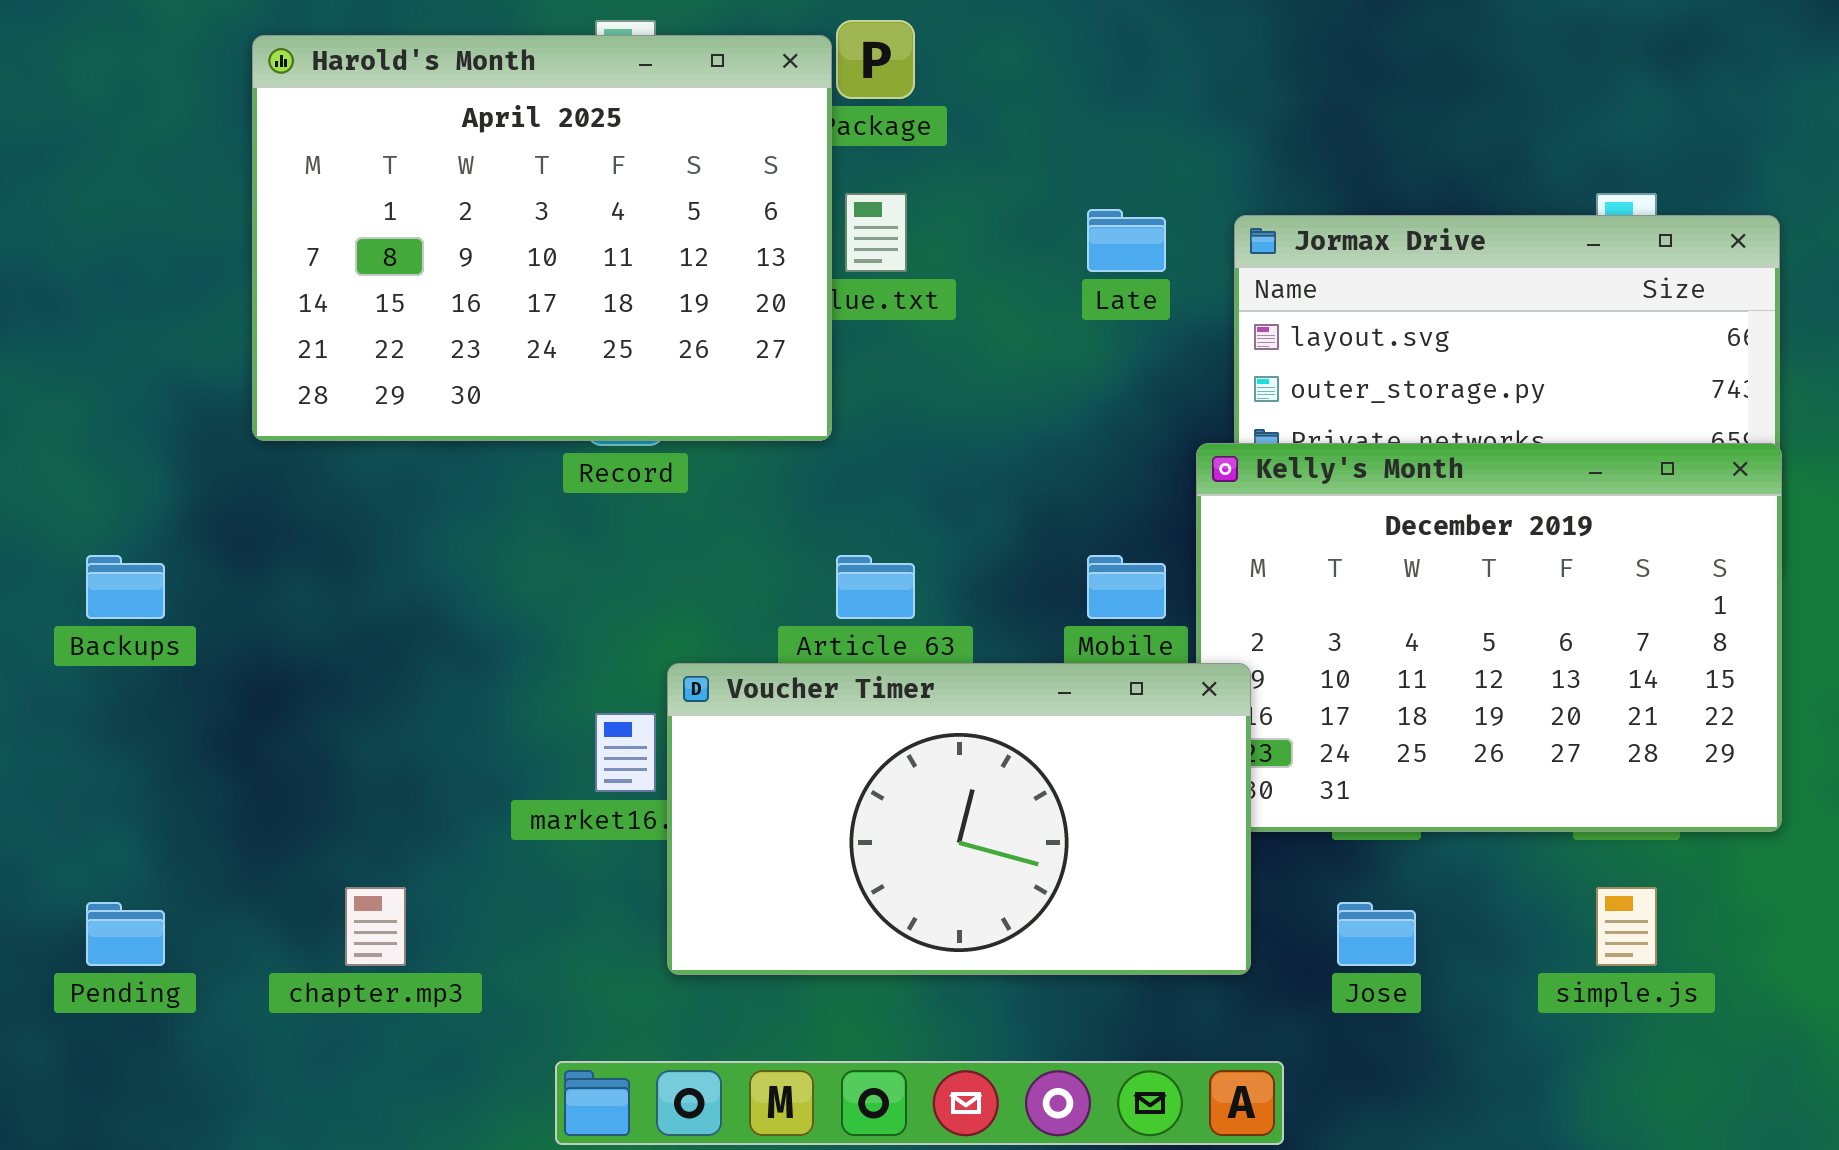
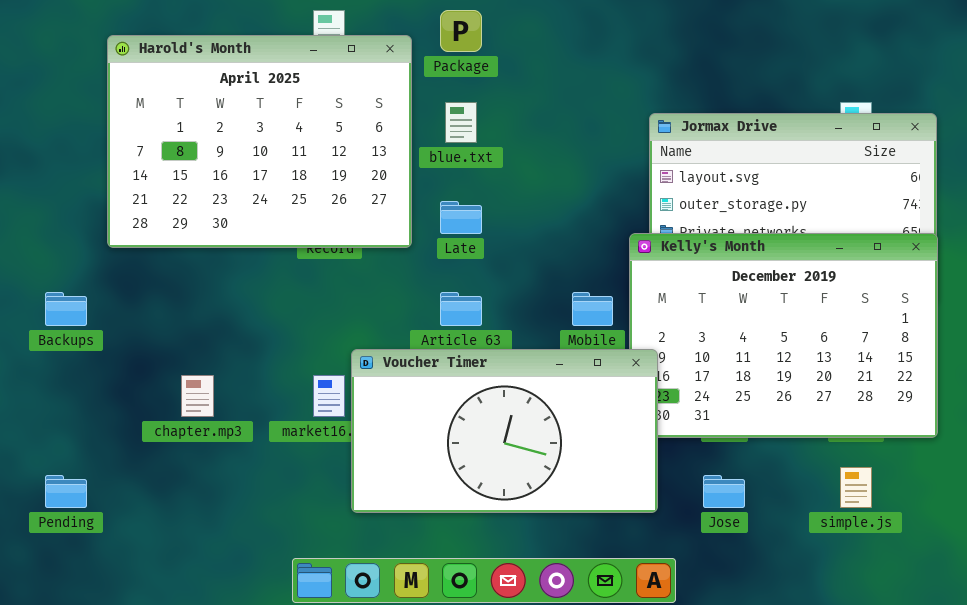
Harold's Month: [252,35,832,441] -> [107,35,412,248], moved
Late: [1087,209,1166,272] -> [440,201,482,234], moved
chapter.mp3: [345,887,406,966] -> [181,375,214,417], moved

